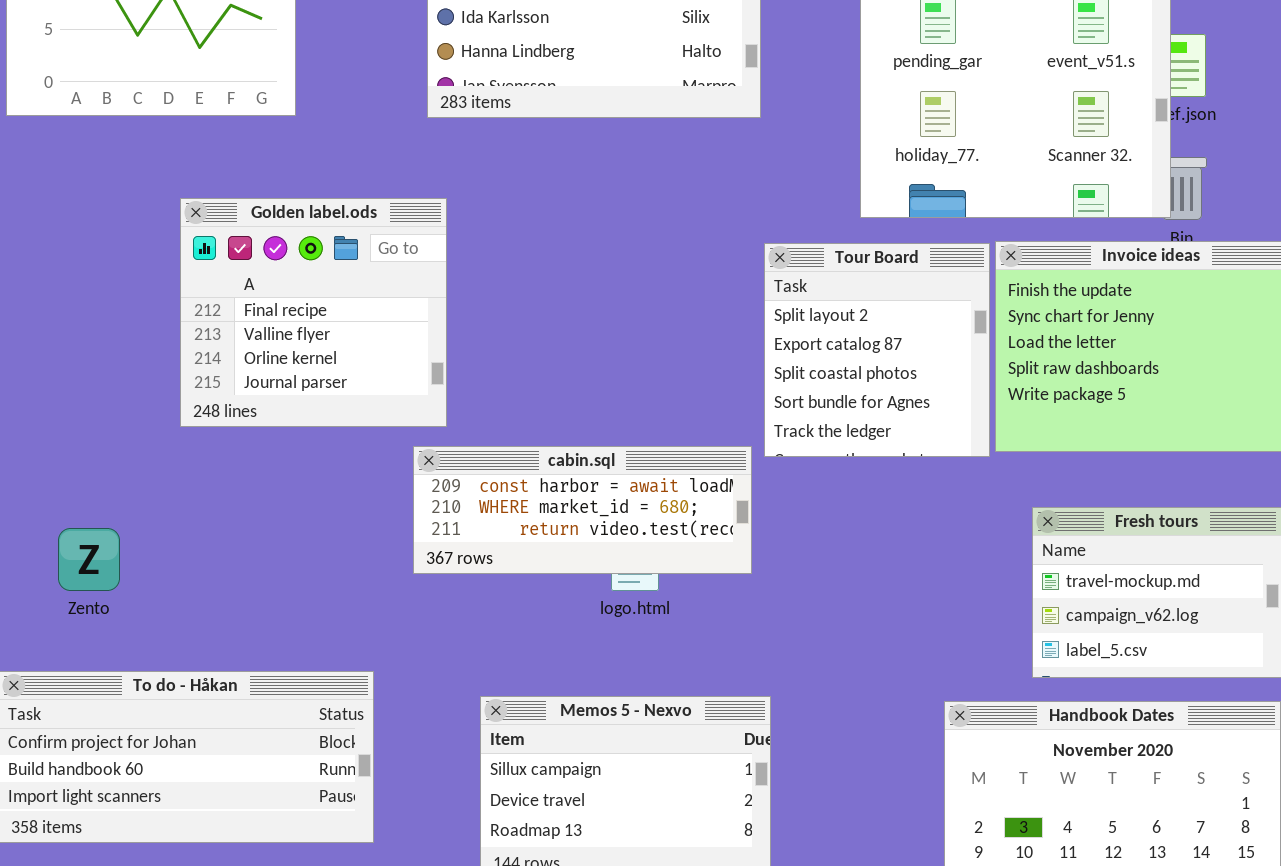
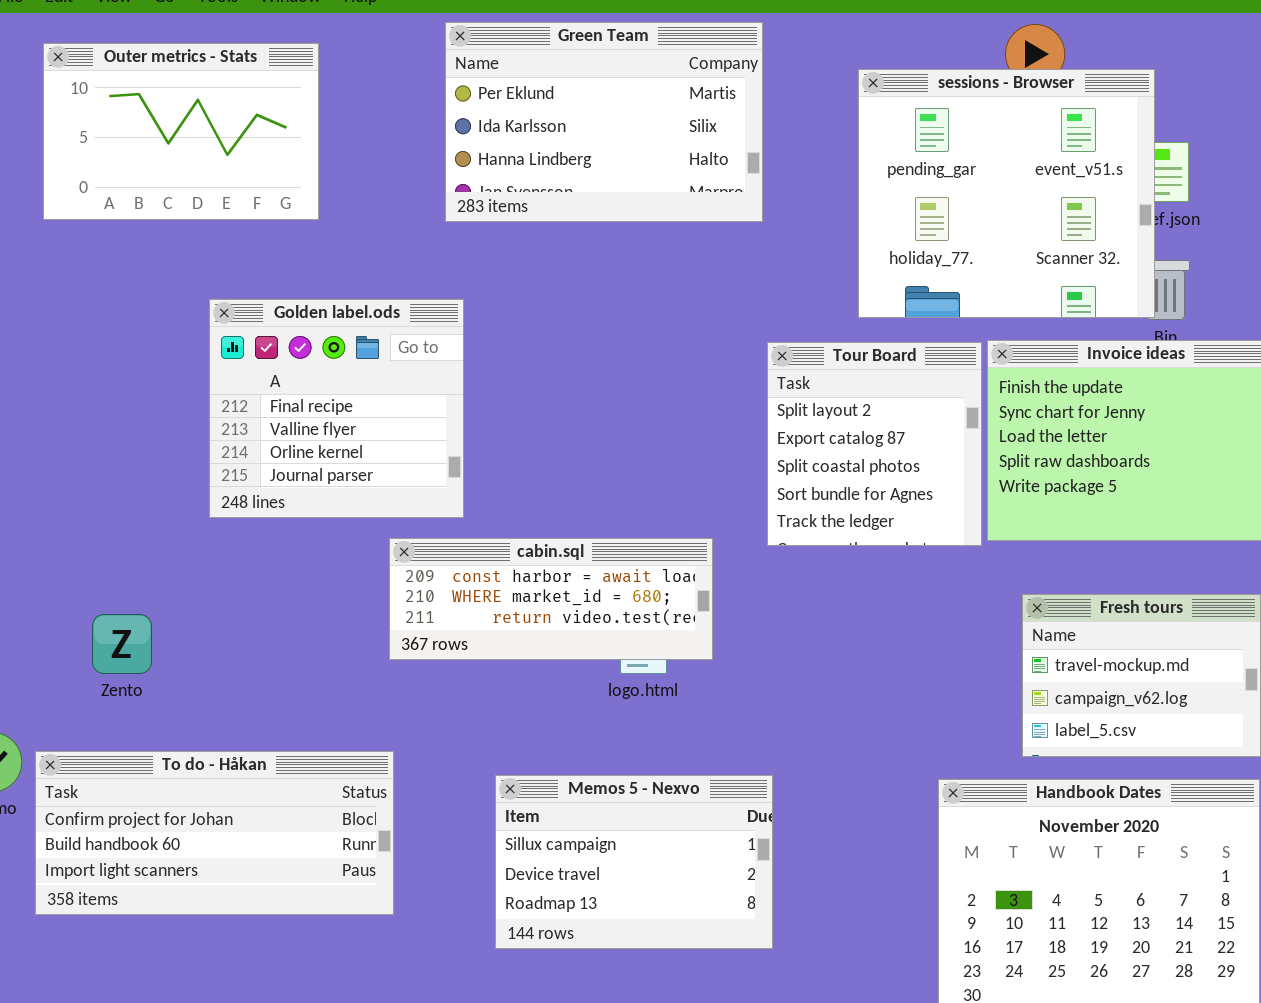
cabin.sql: [413,446,752,574] -> [389,538,713,660], moved

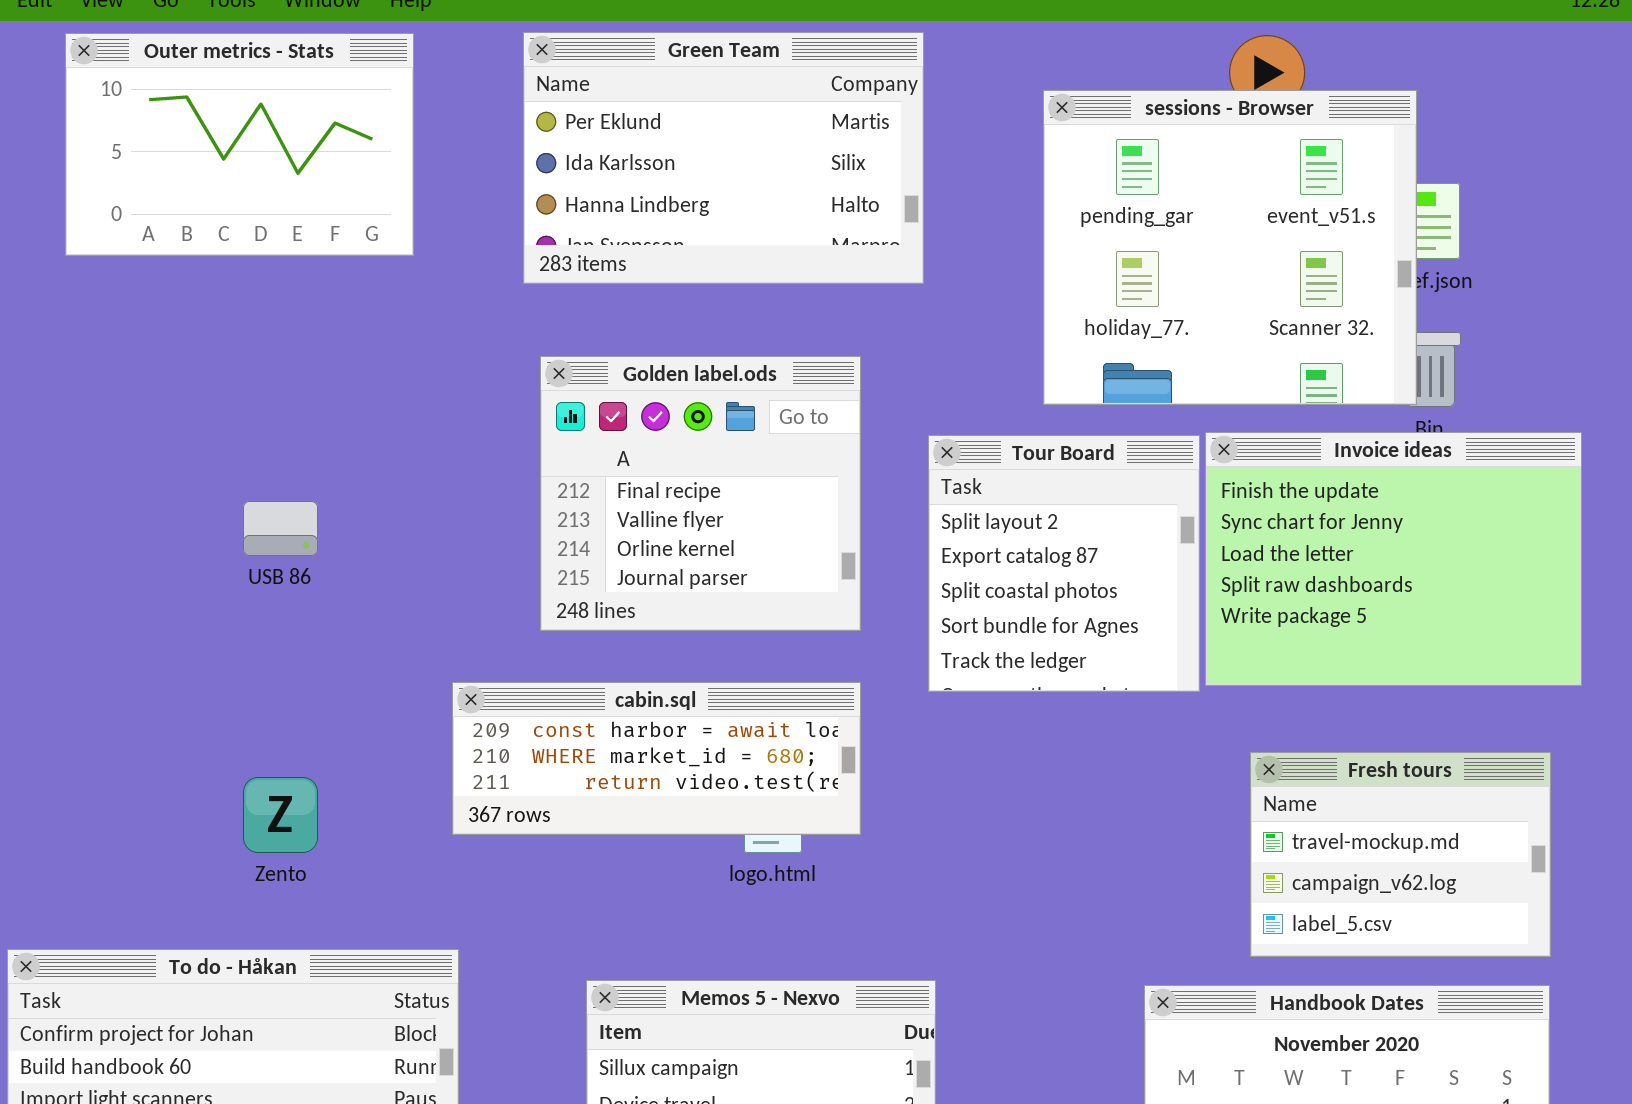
Outer metrics - Stats: [43,43,319,220] -> [65,33,414,256], moved
Golden label.ods: [209,299,464,518] -> [540,356,861,631], moved
Zento: [92,614,152,674] -> [243,777,318,853], moved

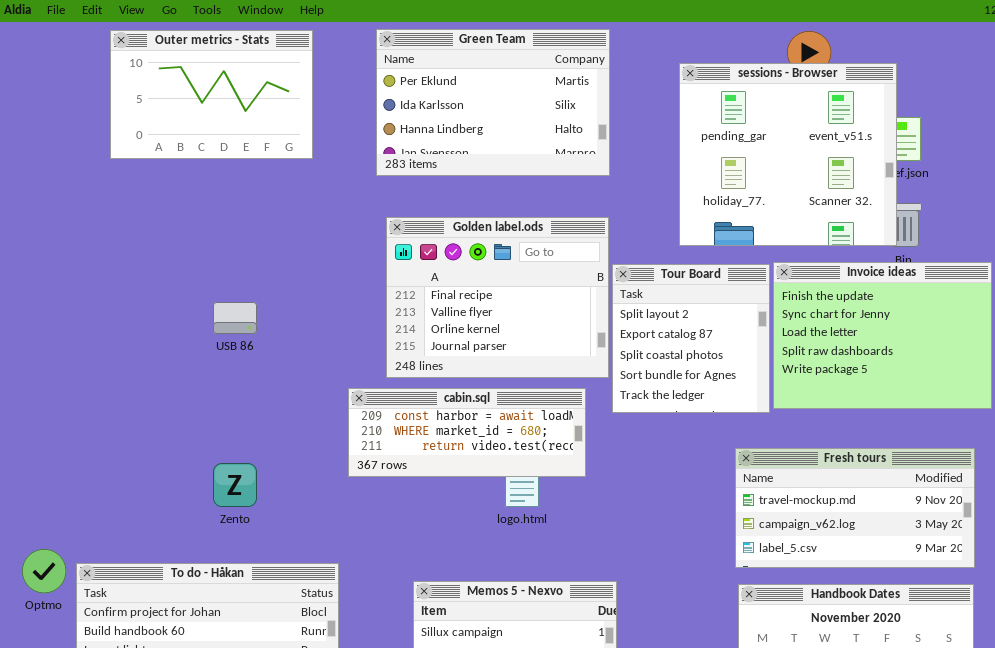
Golden label.ods: [540,356,861,631] -> [386,217,609,378], resized
cabin.sql: [452,682,861,835] -> [348,388,586,477], moved
Fresh tours: [1250,752,1551,957] -> [735,448,975,568], resized

